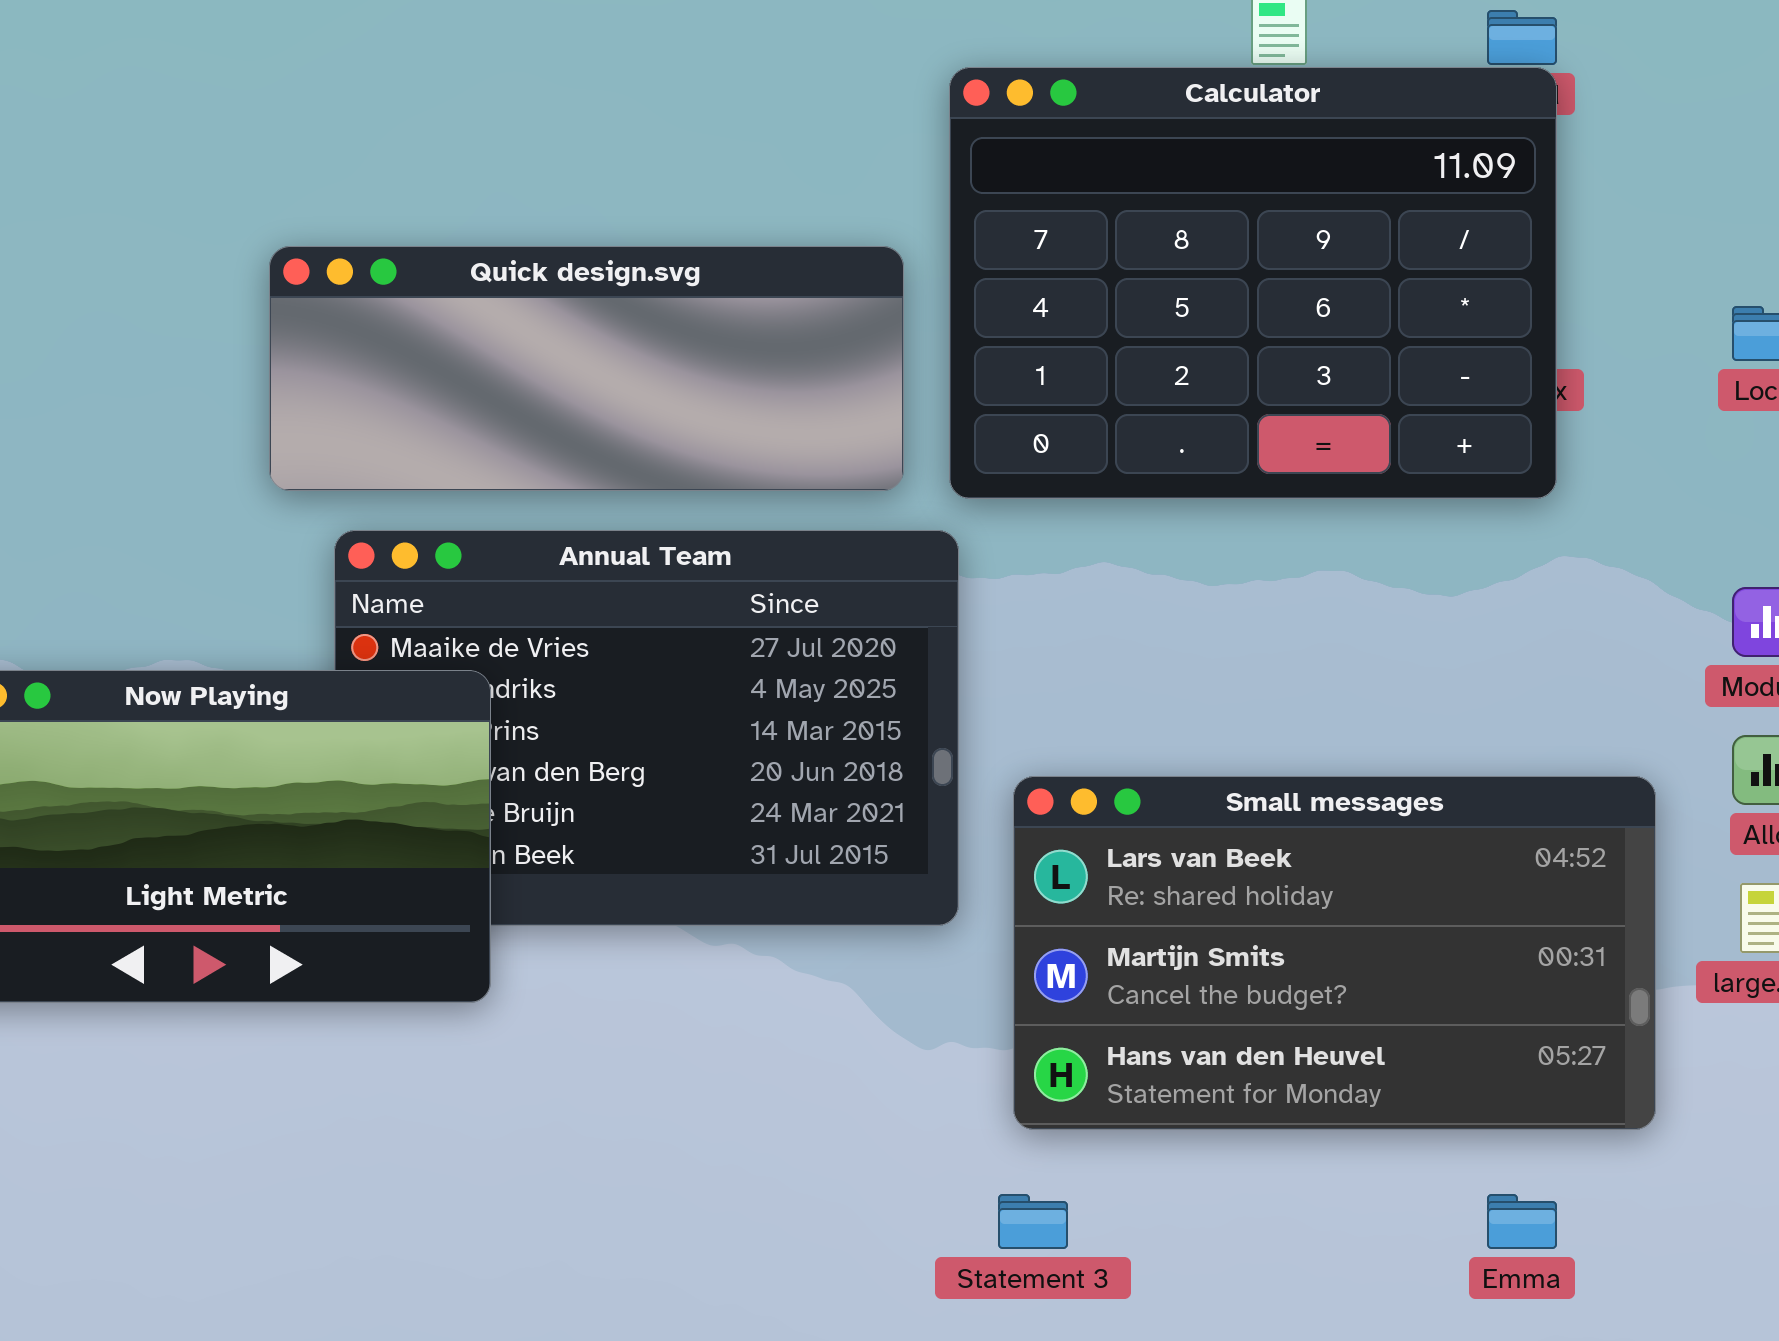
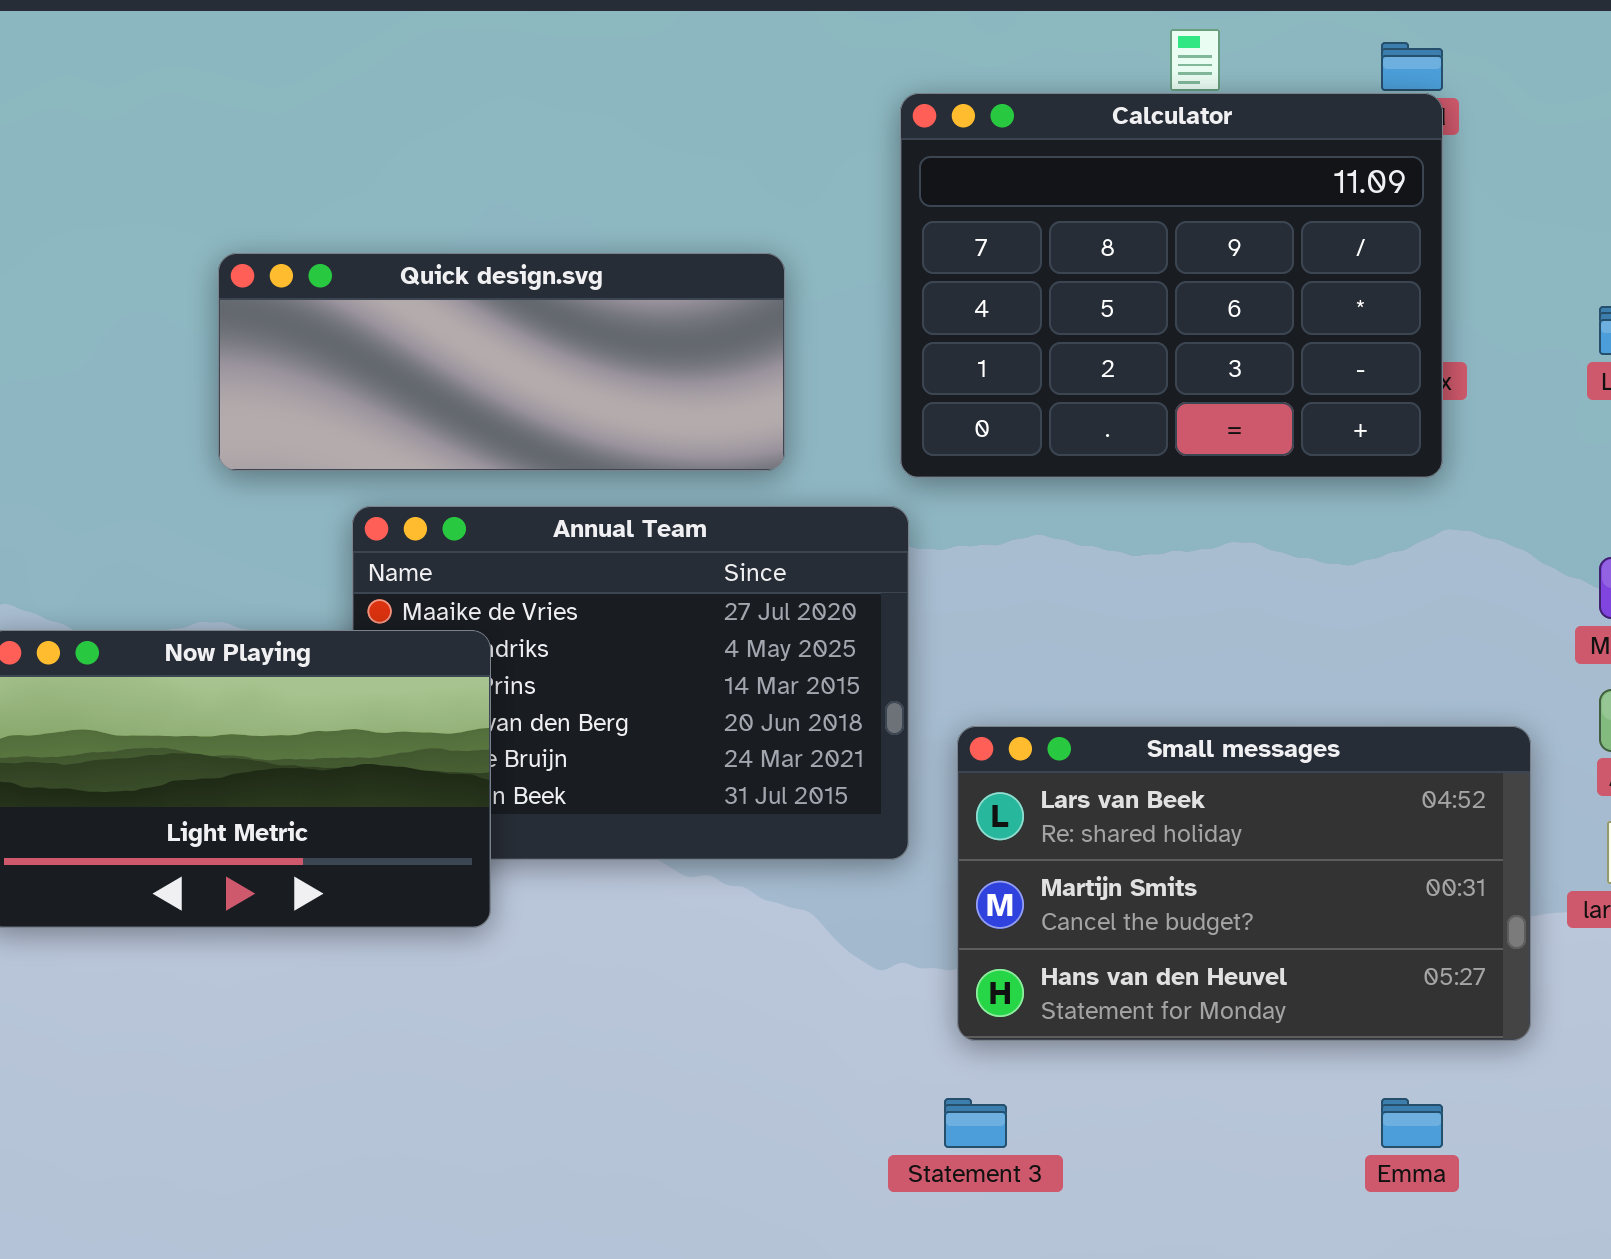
Quick design.svg: [269,246,904,491] -> [218,253,785,471], moved

